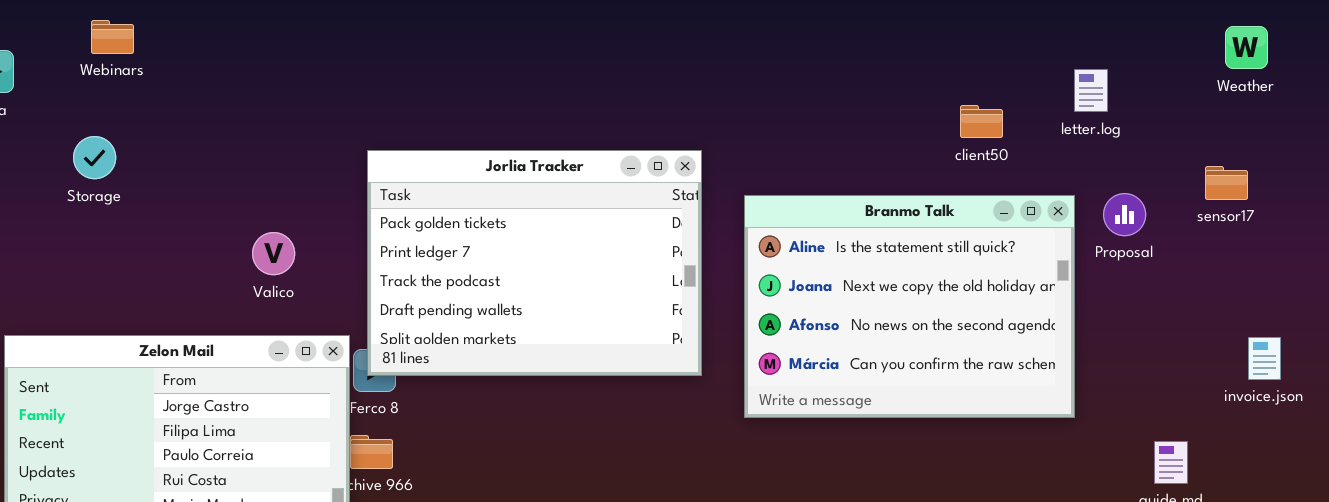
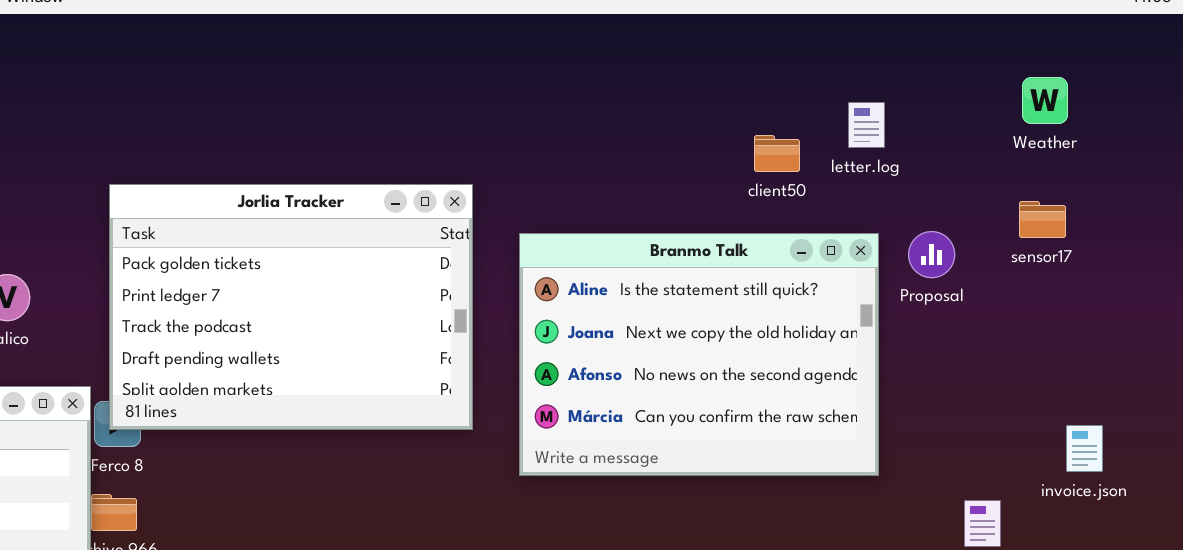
Weather: [1225,26,1268,69] -> [1022,77,1068,124], moved
letter.log: [1074,69,1108,112] -> [848,102,885,148], moved
invoice.json: [1248,337,1281,380] -> [1066,425,1103,472], moved

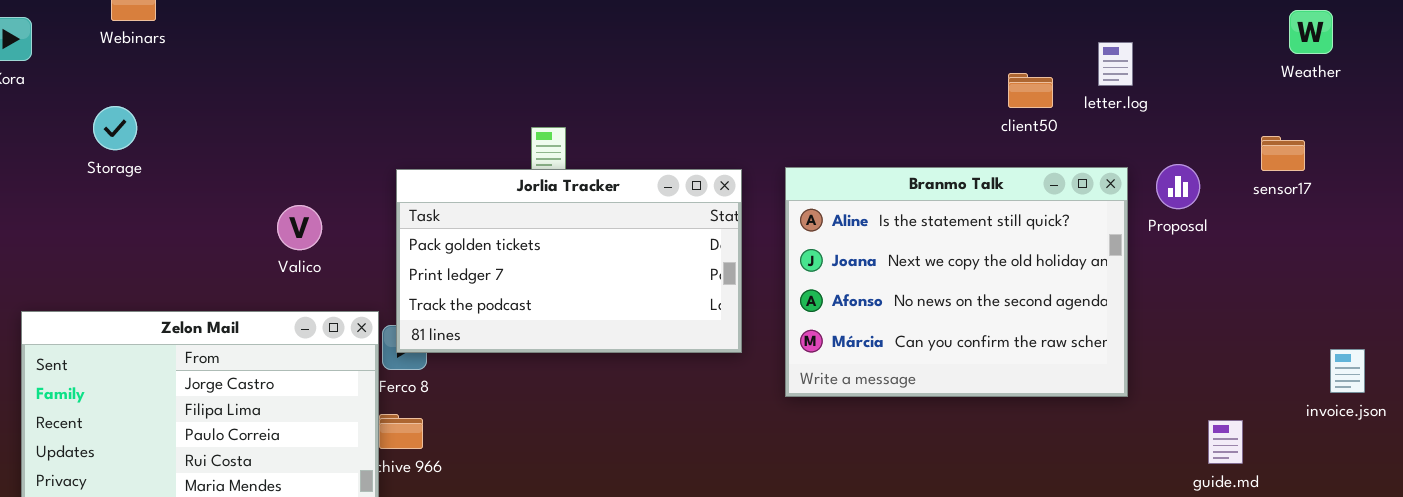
Weather: [1022,77,1068,124] -> [1289,10,1333,54], moved
Jorlia Tracker: [109,184,473,430] -> [396,169,742,353], resized
invoice.json: [1066,425,1103,472] -> [1330,349,1365,393], moved

